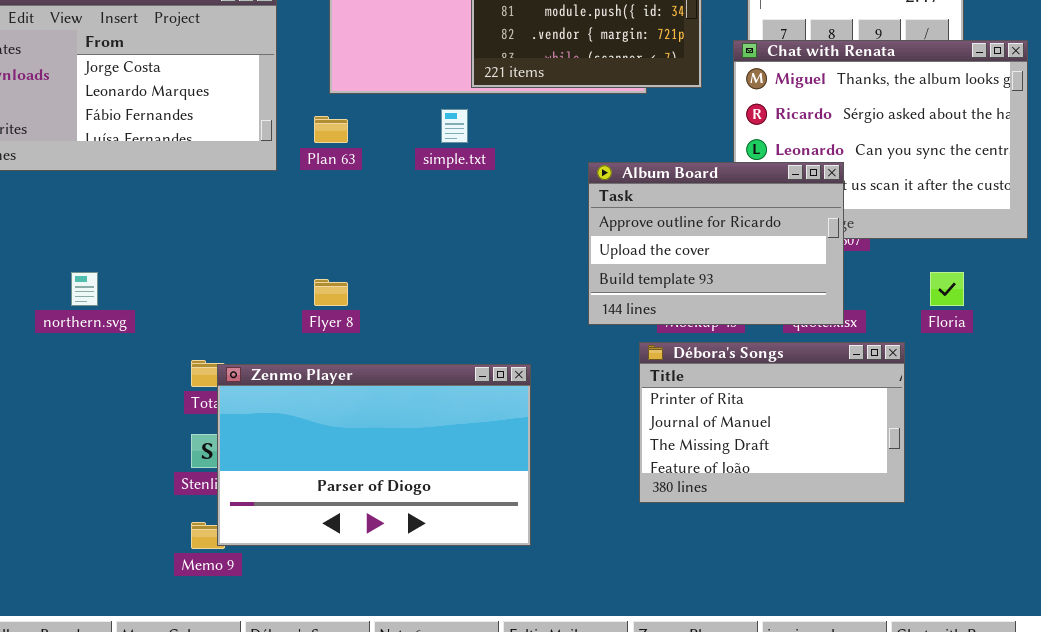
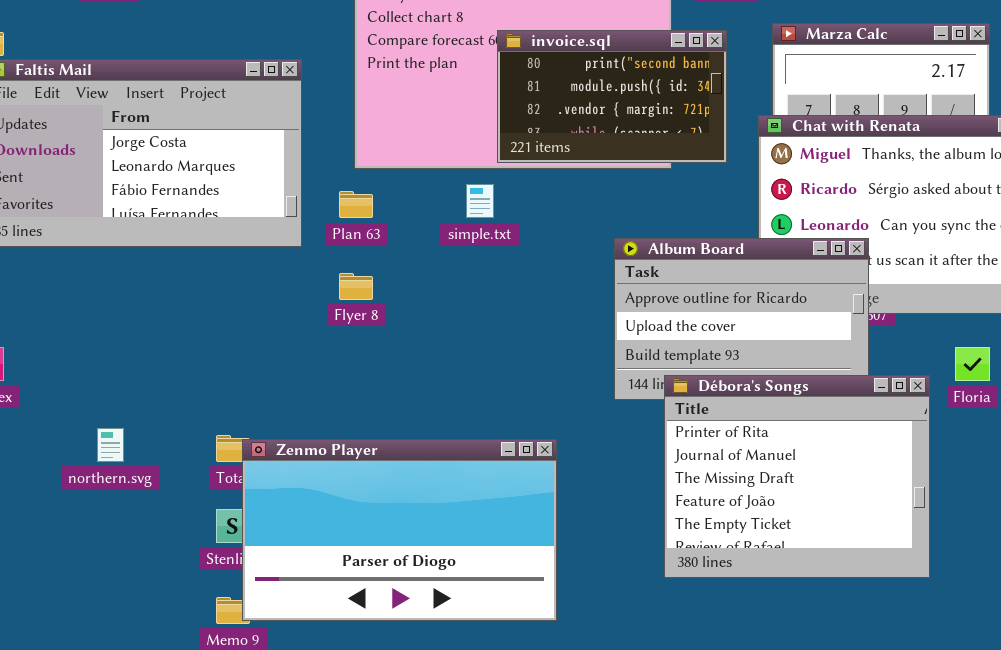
northern.svg: [71,272,98,306] -> [97,428,124,462], moved
Flyer 8: [314,279,348,306] -> [339,273,373,300], moved
Débora's Songs: [639,342,905,503] -> [664,375,930,578], resized

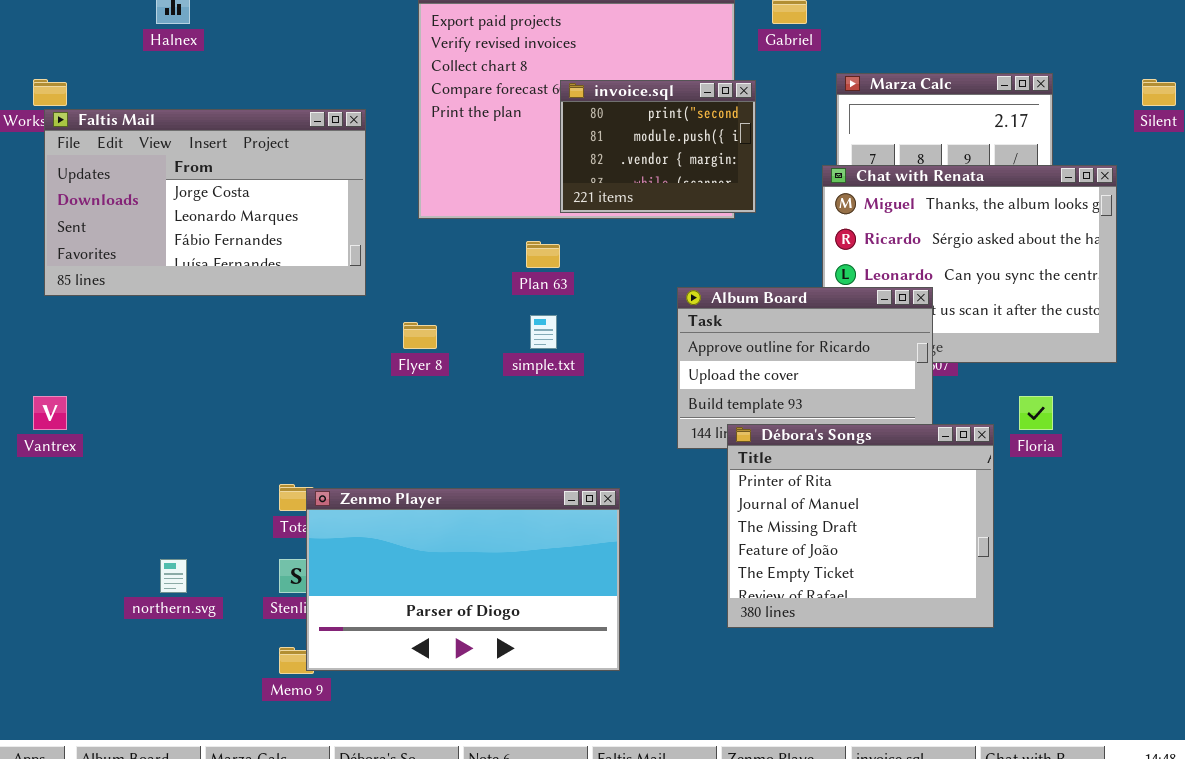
invoice.sql: [497,30,727,163] -> [560,80,756,213], resized
simple.txt: [466,184,494,218] -> [530,315,557,349], moved
Plan 63: [339,191,373,218] -> [526,241,560,268], moved
northern.svg: [97,428,124,462] -> [160,559,187,593], moved

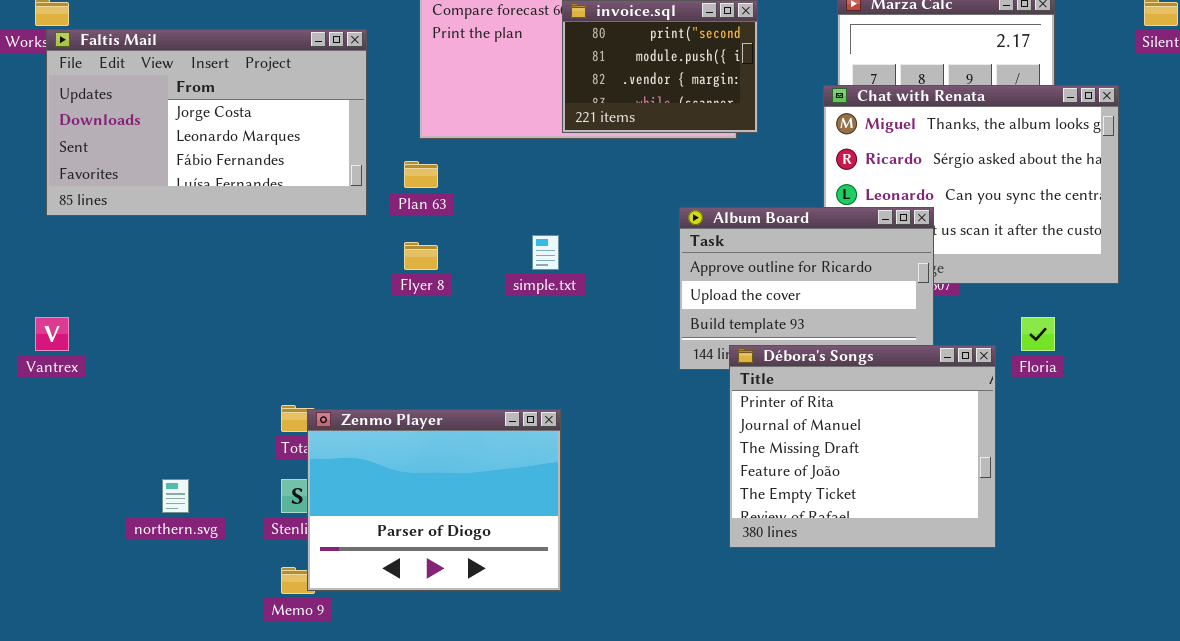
Plan 63: [526,241,560,268] -> [404,161,438,188], moved
Zenmo Player: [306,488,620,671] -> [307,409,561,591], resized

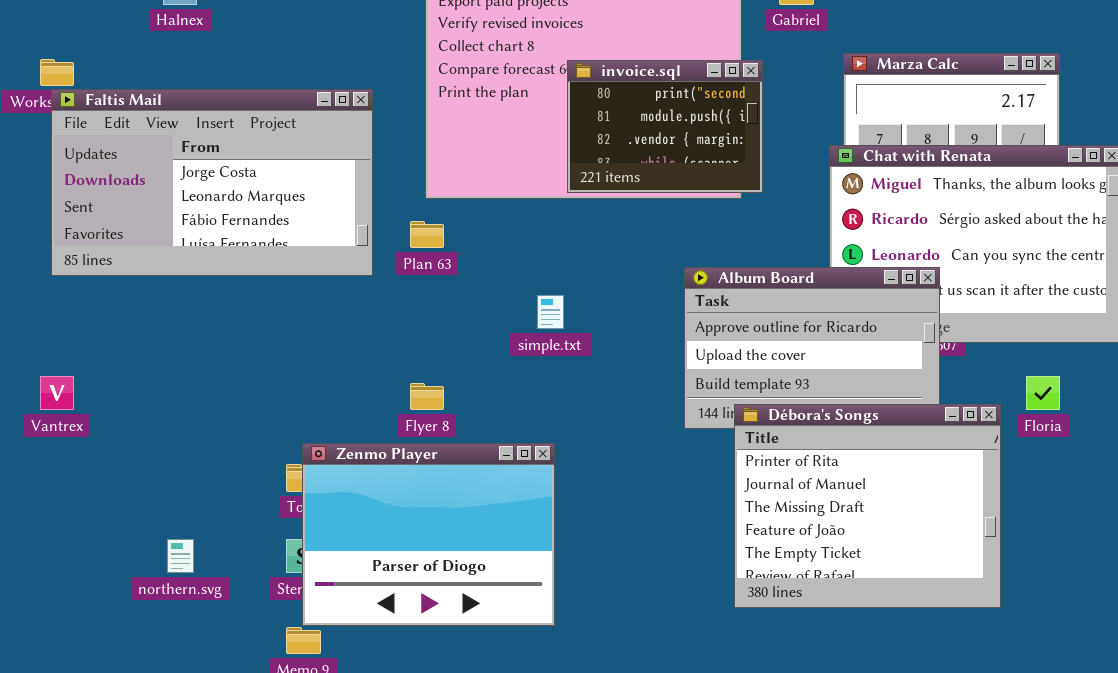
Flyer 8: [404,242,438,270] -> [410,383,444,410], moved
Zenmo Player: [307,409,561,591] -> [302,443,555,626], moved

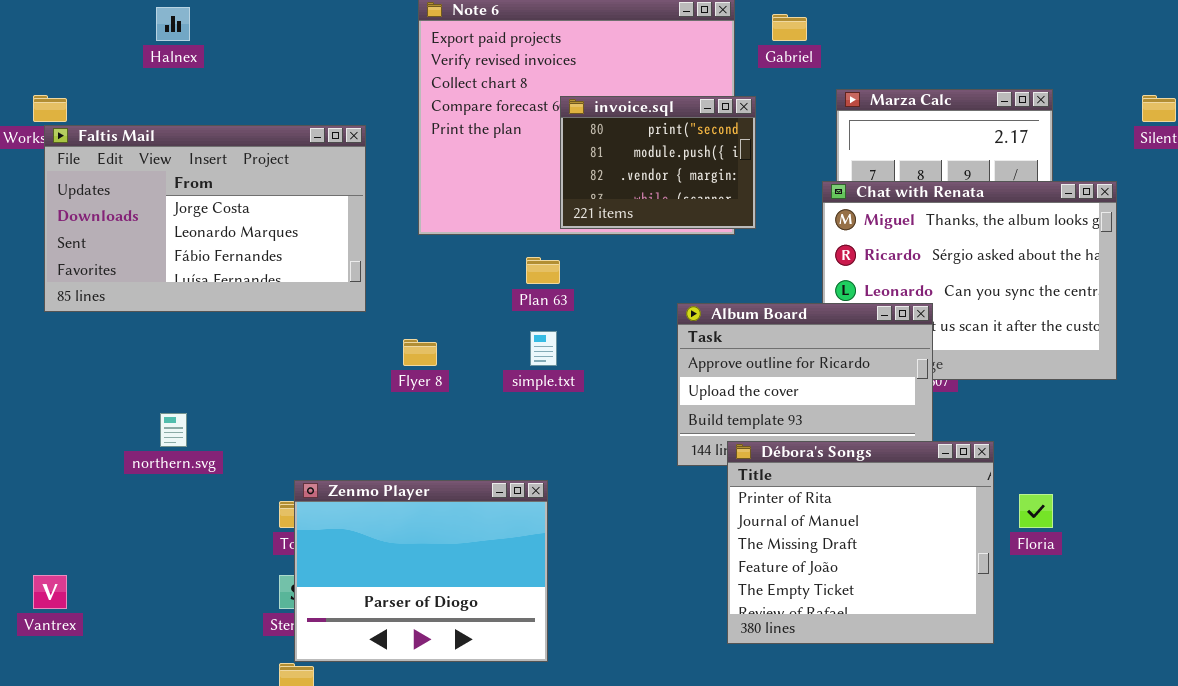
Plan 63: [410,221,444,248] -> [526,257,560,284], moved
Vantrex: [40,376,74,410] -> [33,575,67,609], moved
Floria: [1026,376,1060,410] -> [1019,494,1053,528], moved
Flyer 8: [410,383,444,410] -> [403,339,437,366], moved
northern.svg: [167,539,194,573] -> [160,413,187,447], moved

